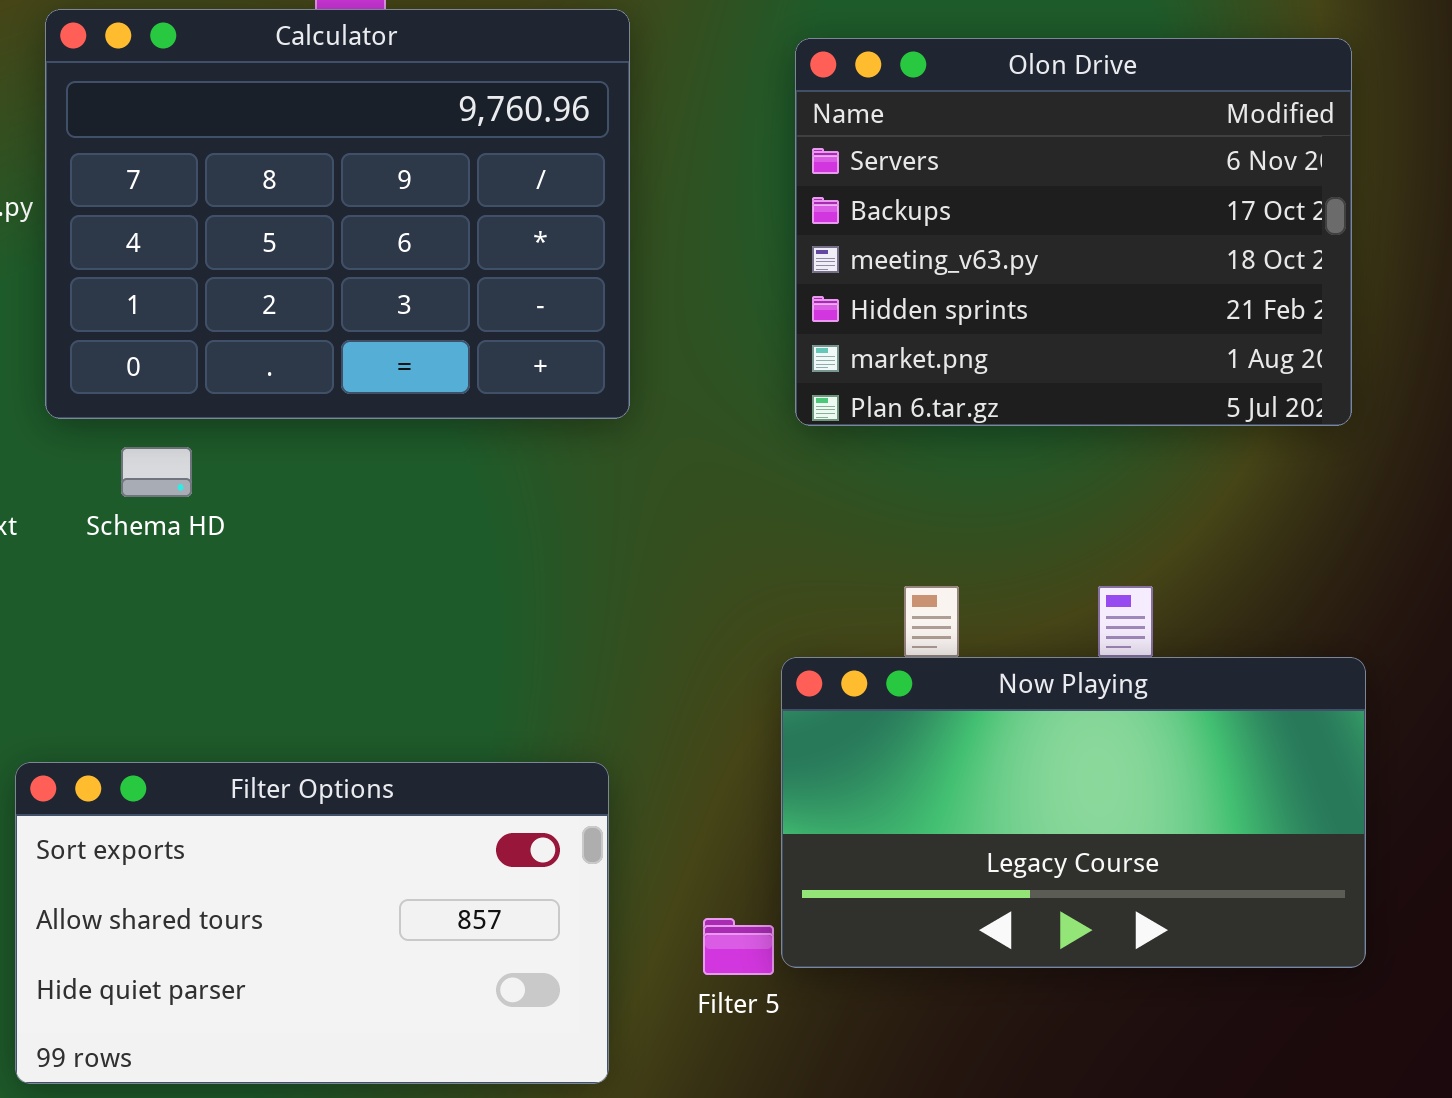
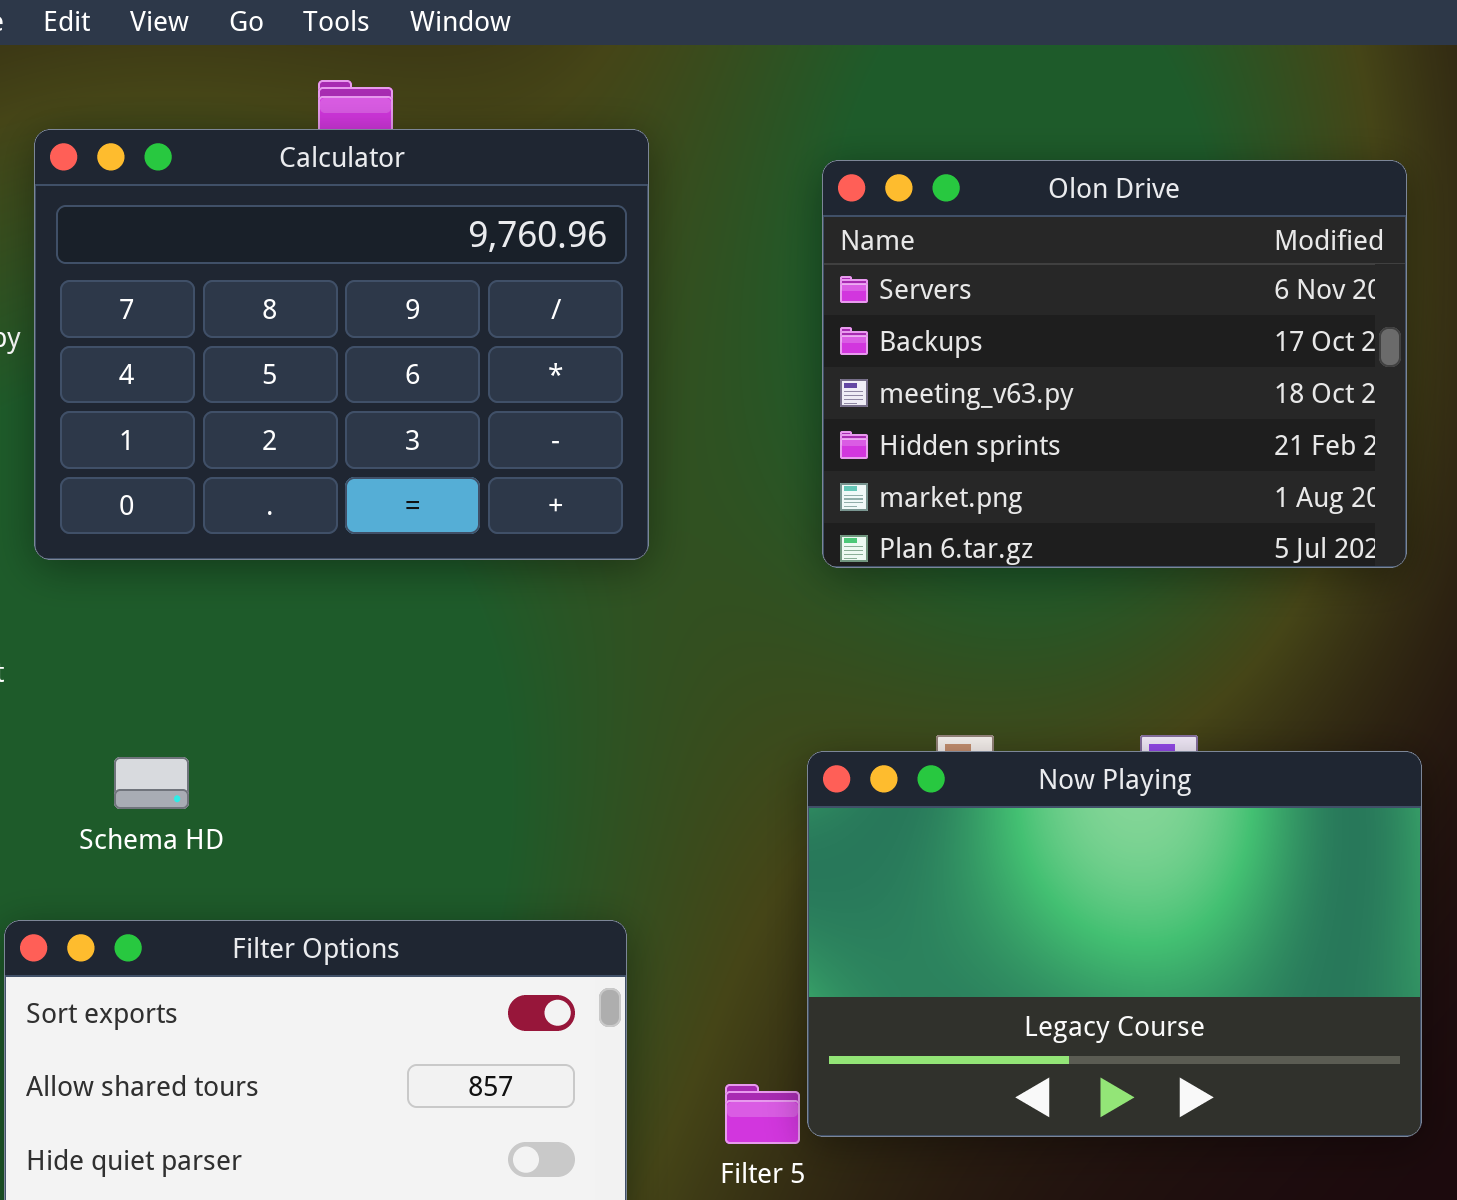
Schema HD: [121,447,192,497] -> [114,757,189,809], moved
Now Playing: [781,657,1366,968] -> [807,751,1422,1137], resized

